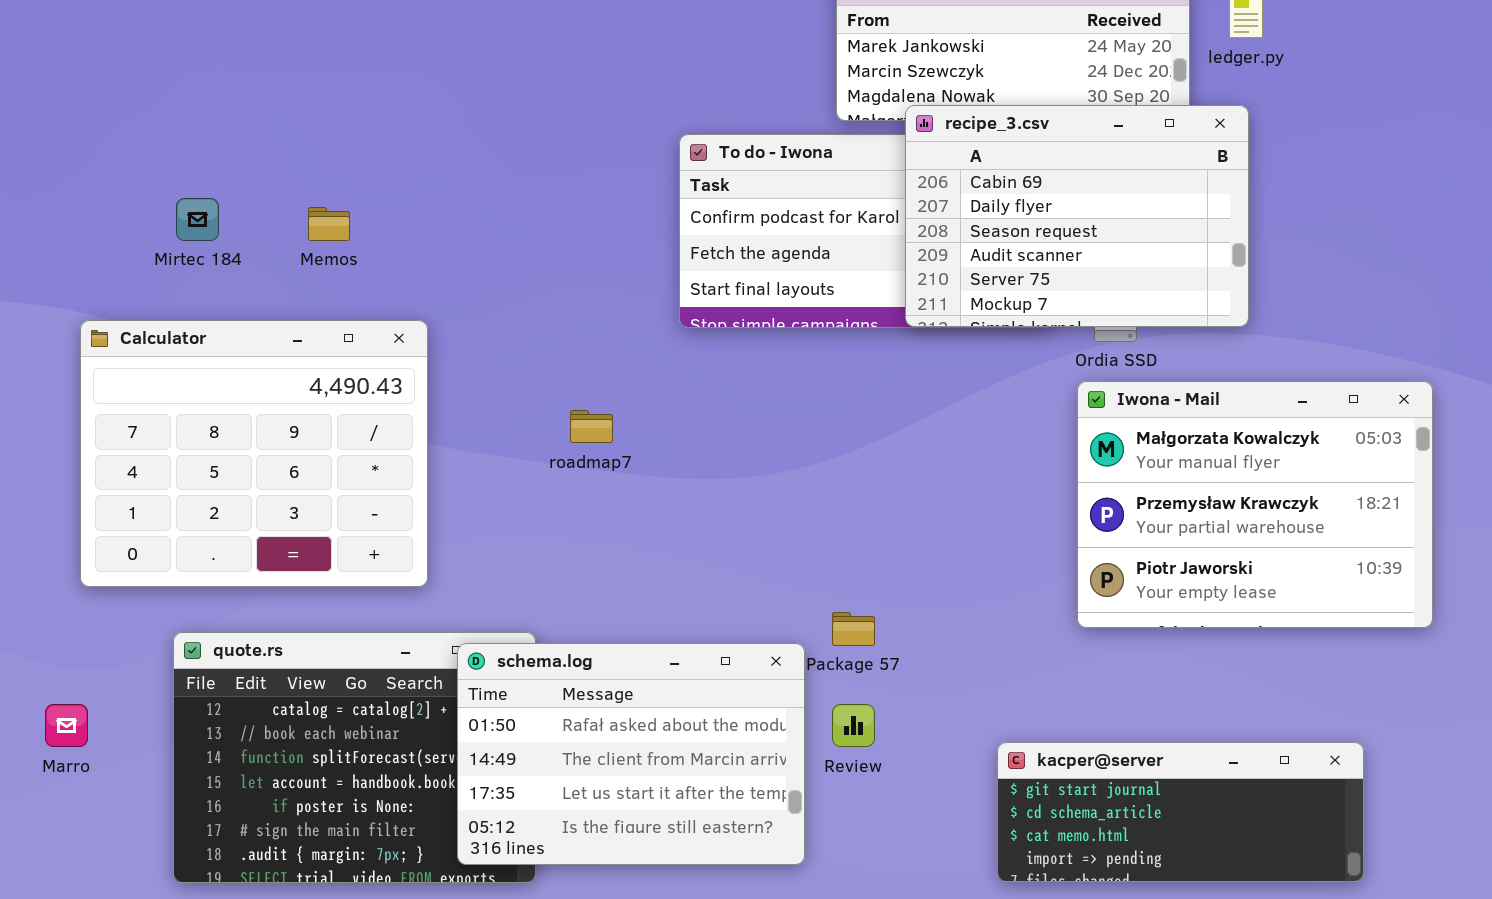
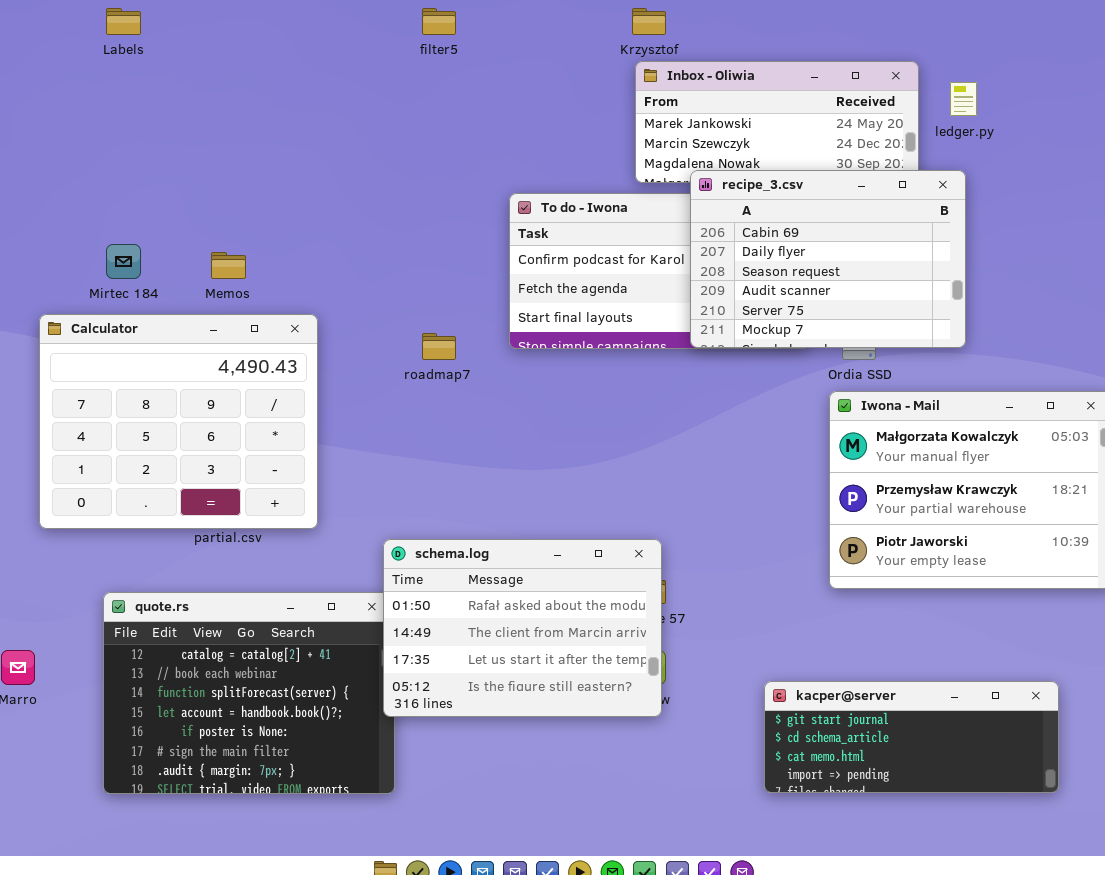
Calculator: [80,320,428,587] -> [39,314,318,529], moved
roadmap7: [570,410,613,443] -> [422,333,456,360], moved
schema.log: [457,643,805,865] -> [383,539,662,717], moved

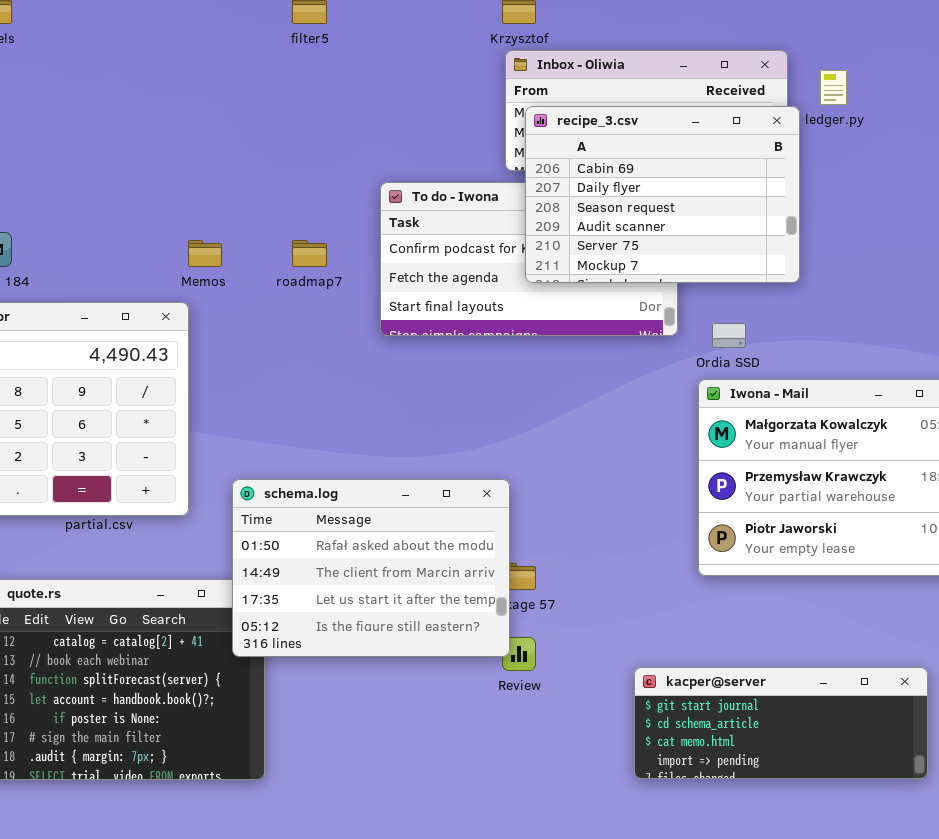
recipe_3.csv: [690,170,966,348] -> [525,106,800,283], moved
Memos: [211,252,246,279] -> [188,240,222,267], moved
roadmap7: [422,333,456,360] -> [292,240,327,267], moved
schema.log: [383,539,662,717] -> [232,479,510,657], moved

